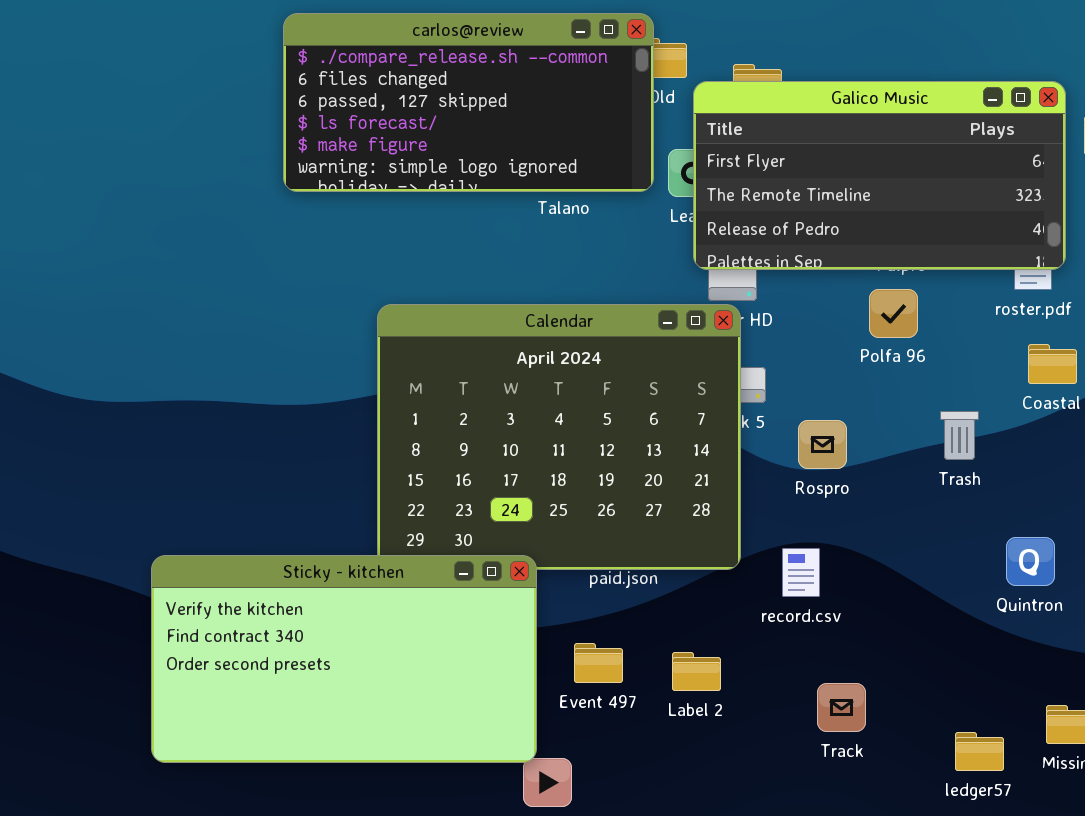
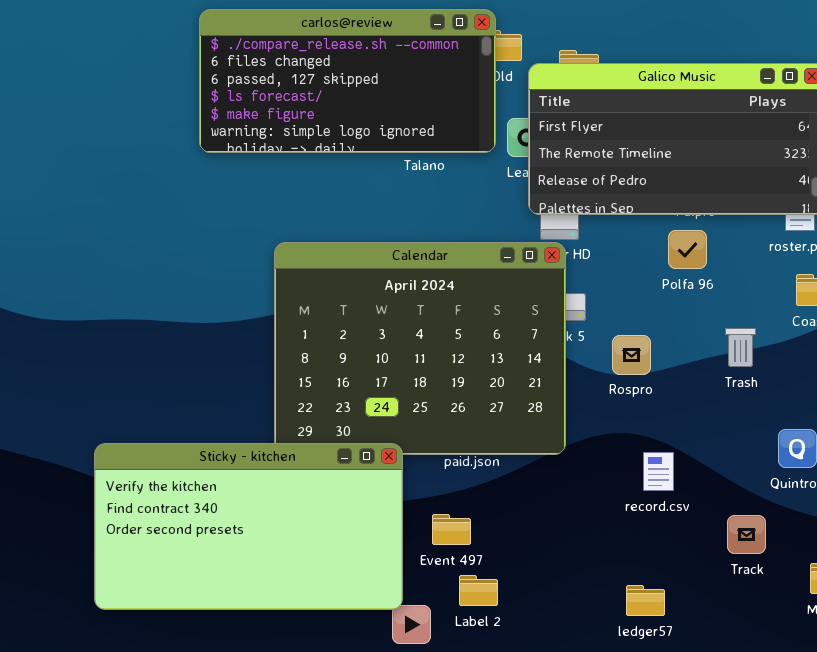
record.csv: [782,548,820,597] -> [643,452,674,491], moved
Label 2: [672,652,721,691] -> [459,575,498,606], moved
Track: [817,683,866,732] -> [727,515,766,554], moved
ledger57: [955,732,1004,771] -> [626,585,665,616], moved

